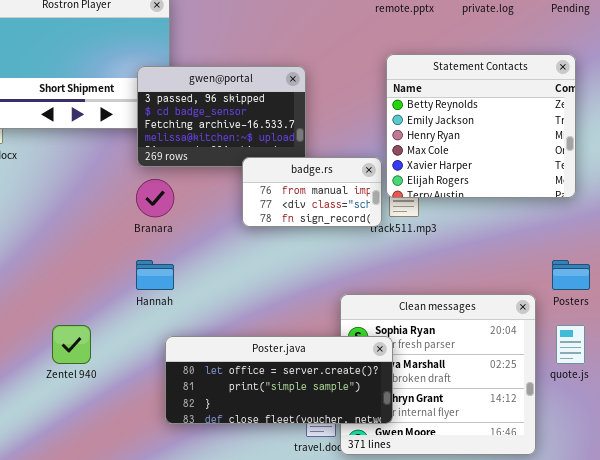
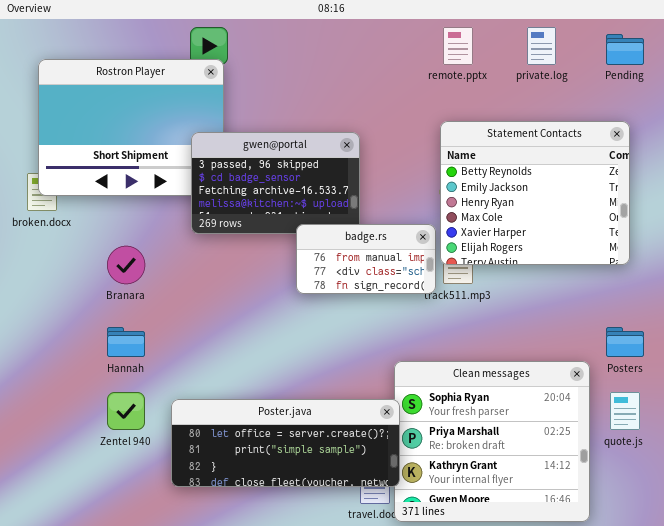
Branara: [136,179,174,217] -> [107,246,145,284], moved
Hannah: [136,260,174,290] -> [107,327,145,357], moved
Poster.java: [165,336,393,424] -> [171,399,400,487], moved

